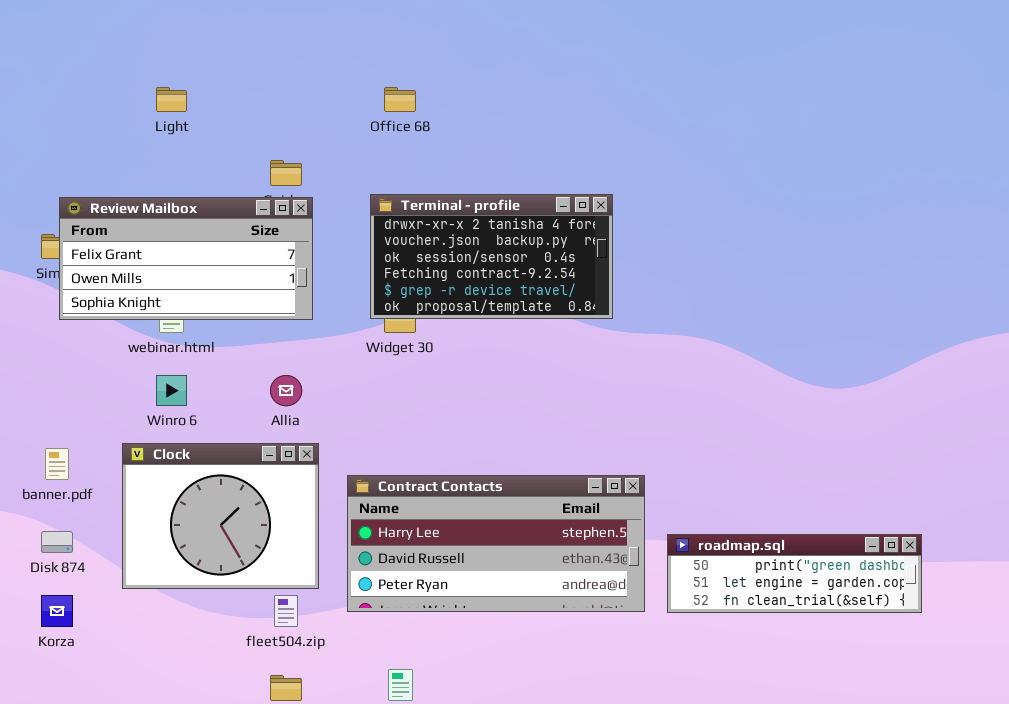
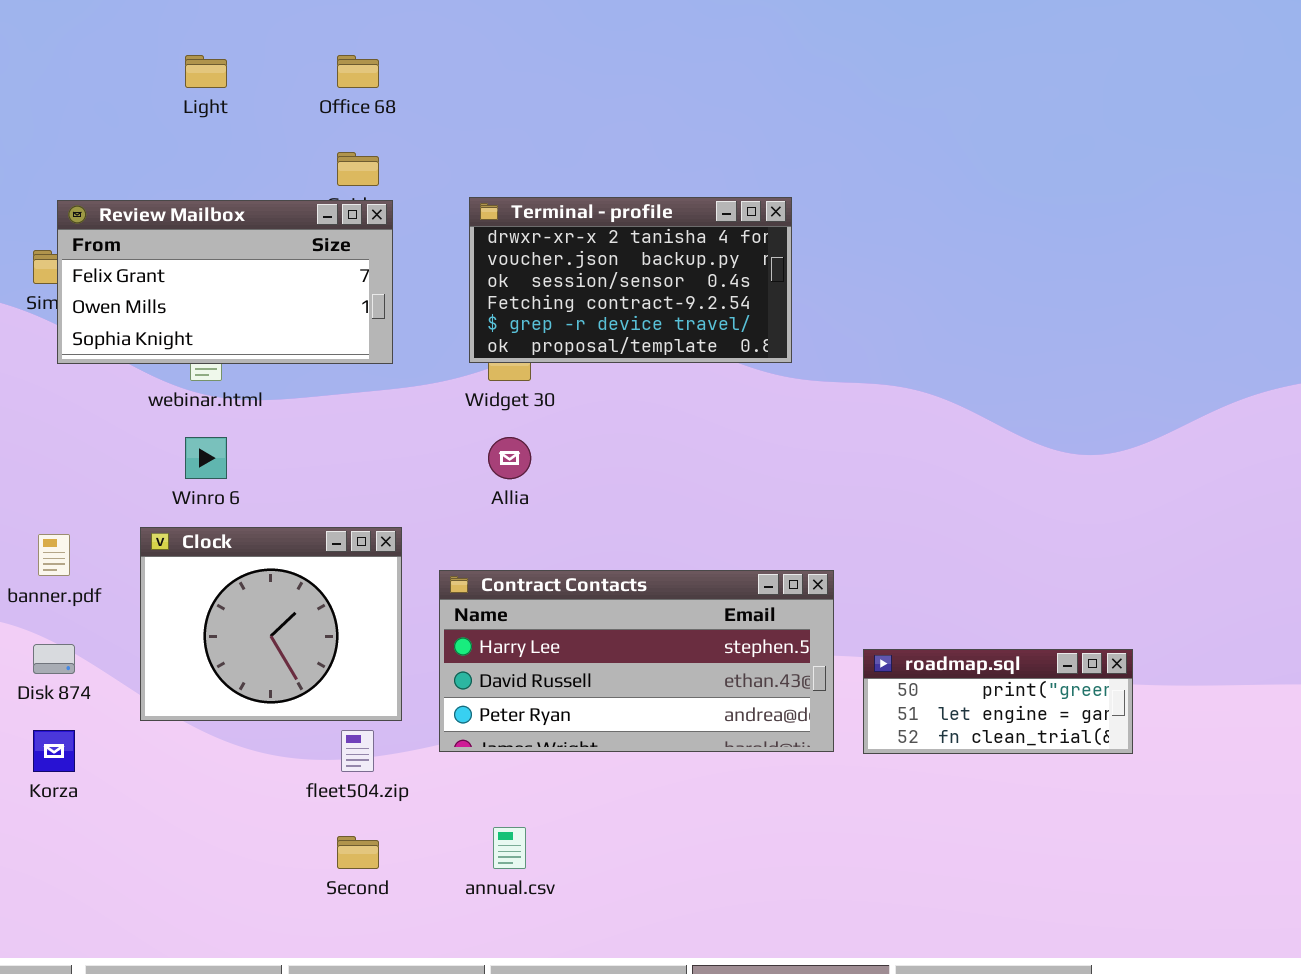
Office 68: [384,87,416,112] -> [337,55,379,88], moved
Allia: [270,375,302,406] -> [488,437,531,479], moved
roadmap.sql: [667,534,922,613] -> [863,649,1133,754], resized

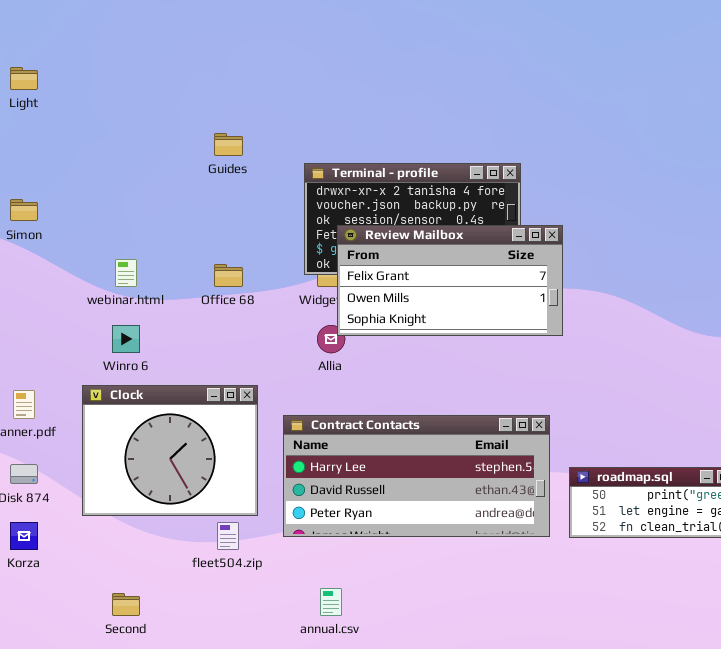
Light: [185,55,227,88] -> [10,67,38,90], moved
Office 68: [337,55,379,88] -> [214,264,243,287], moved
Review Mailbox: [57,200,393,364] -> [337,225,563,336], moved
Second: [337,836,379,869] -> [112,593,140,616], moved

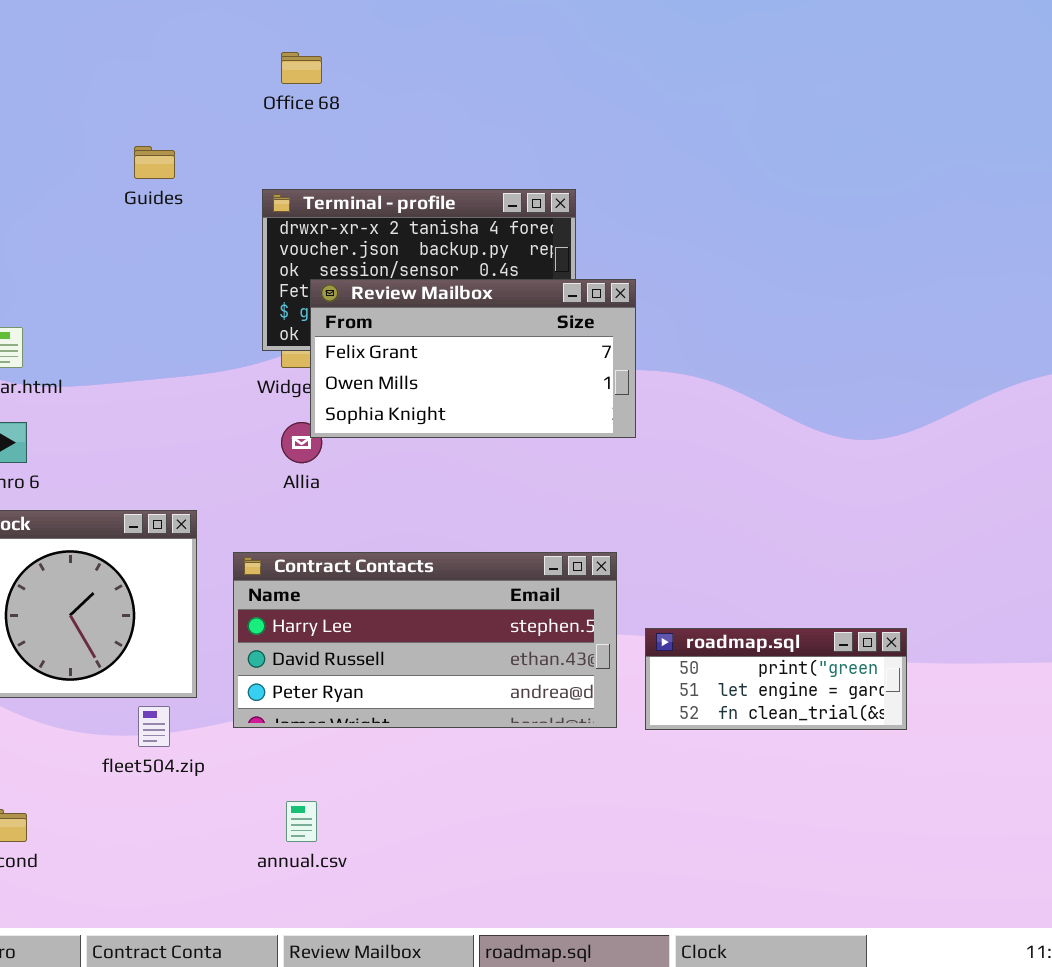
Office 68: [214,264,243,287] -> [281,52,322,84], moved

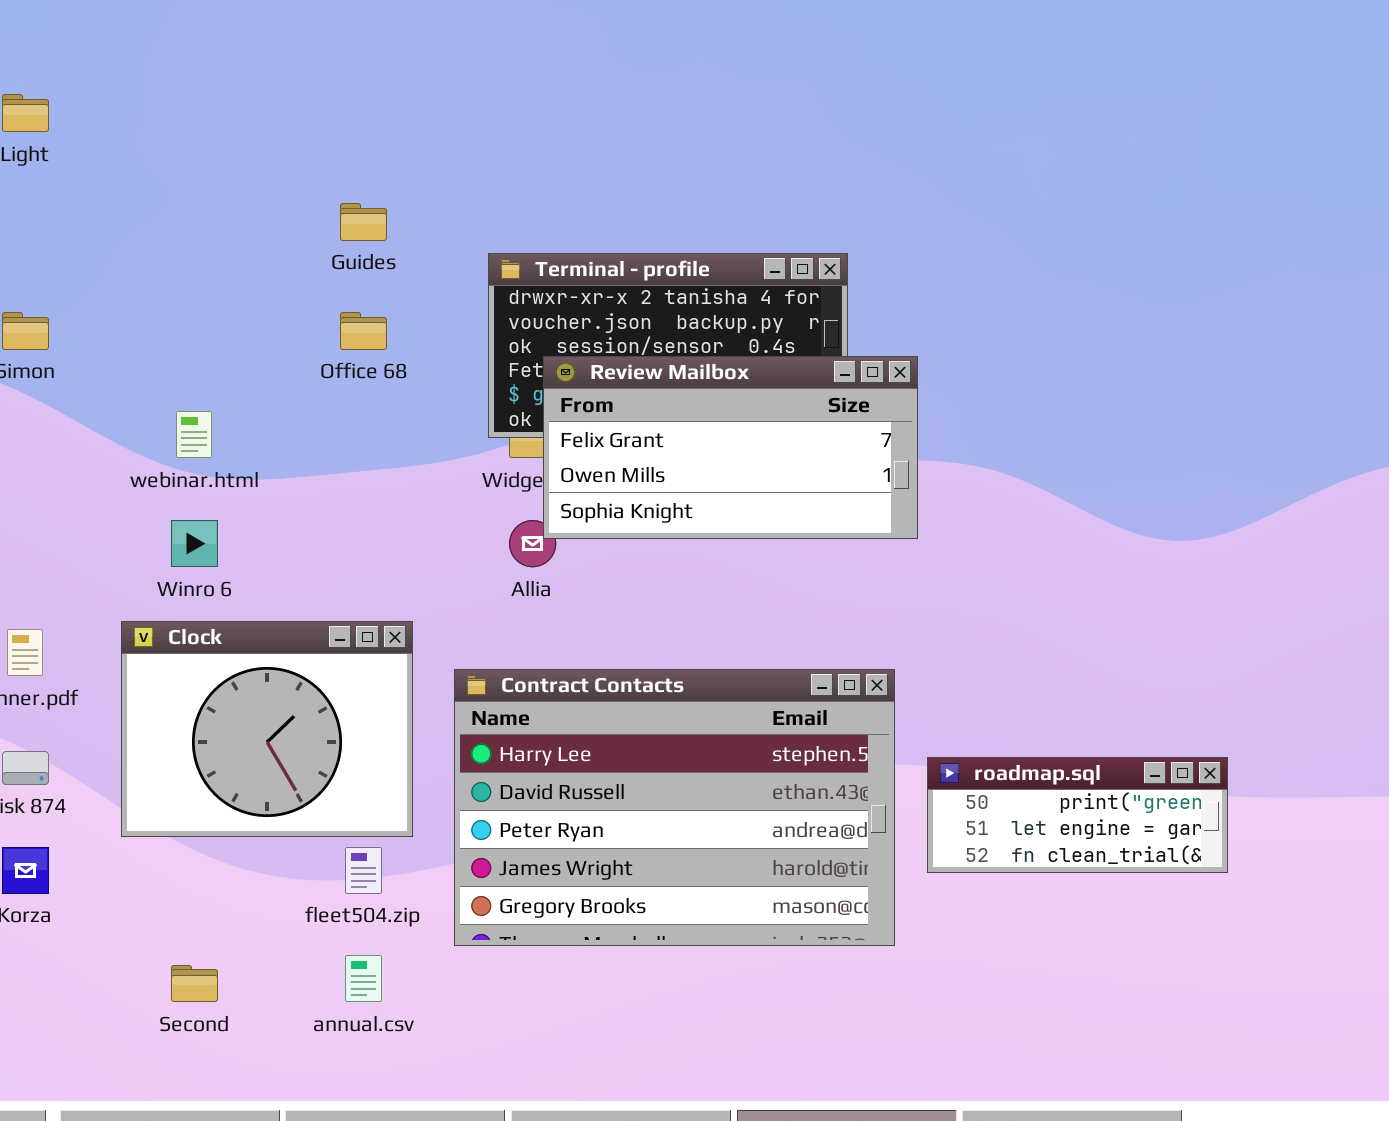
Office 68: [281,52,322,84] -> [340,312,387,350], moved
Contract Contacts: [233,552,617,728] -> [454,669,895,946], resized
annual.csv: [286,801,317,842] -> [345,955,382,1002], moved

